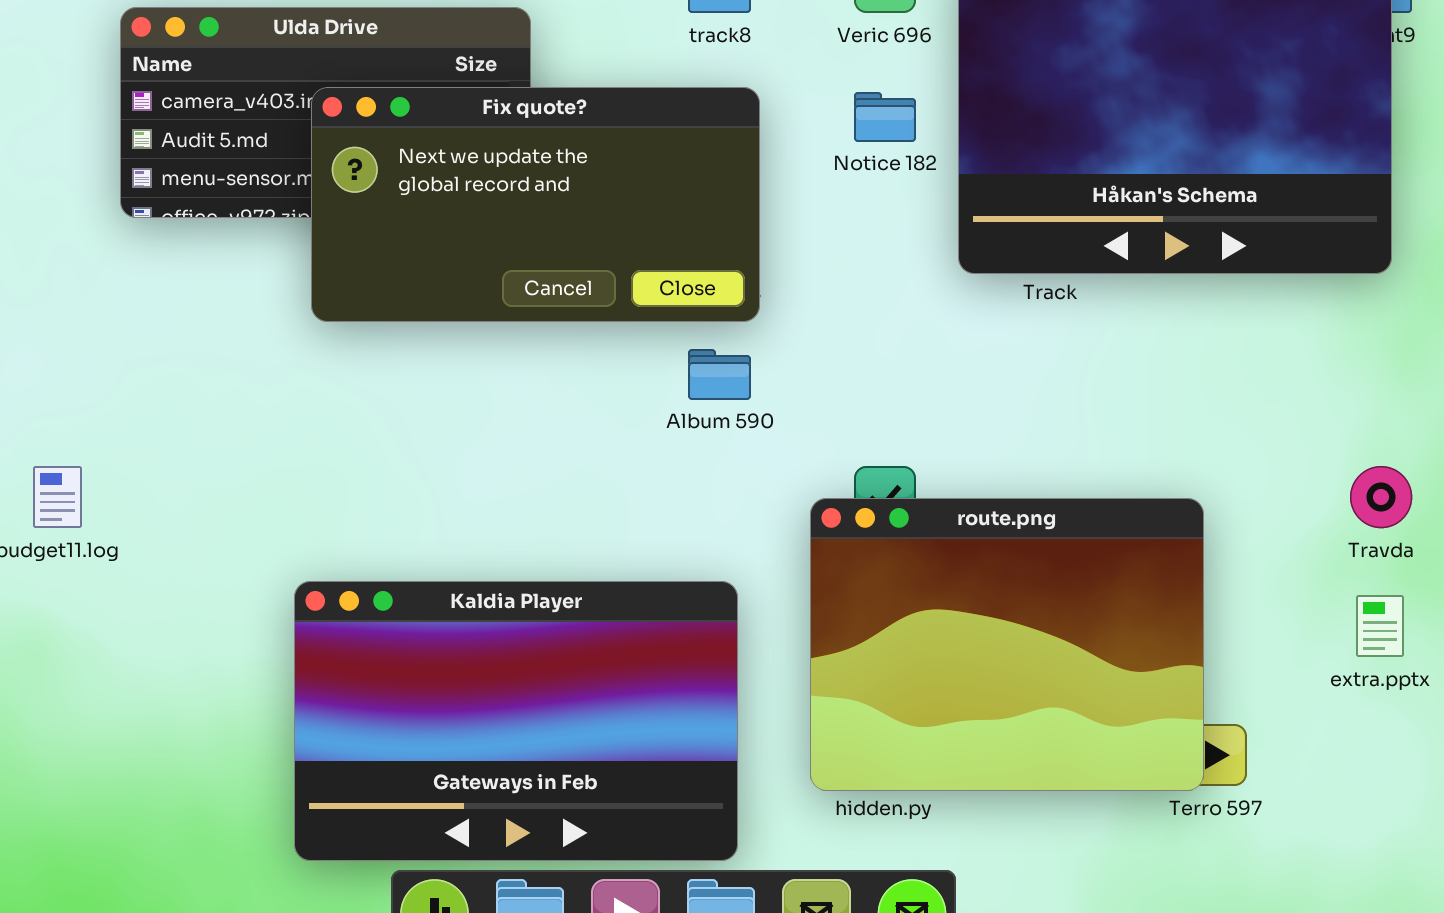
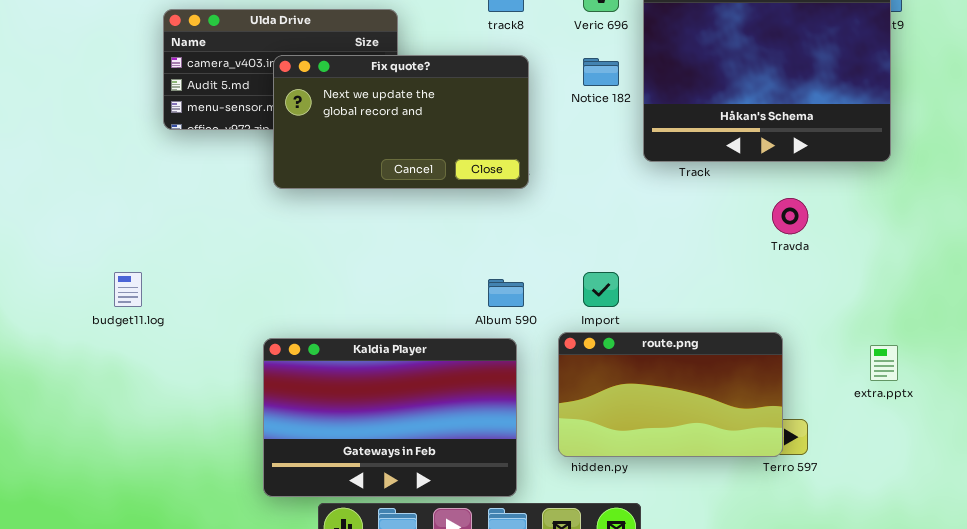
Album 590: [688,349,751,400] -> [488,279,524,307], moved
Travda: [1350,466,1412,528] -> [772,198,808,234], moved
route.png: [810,498,1204,791] -> [558,332,783,457], resized

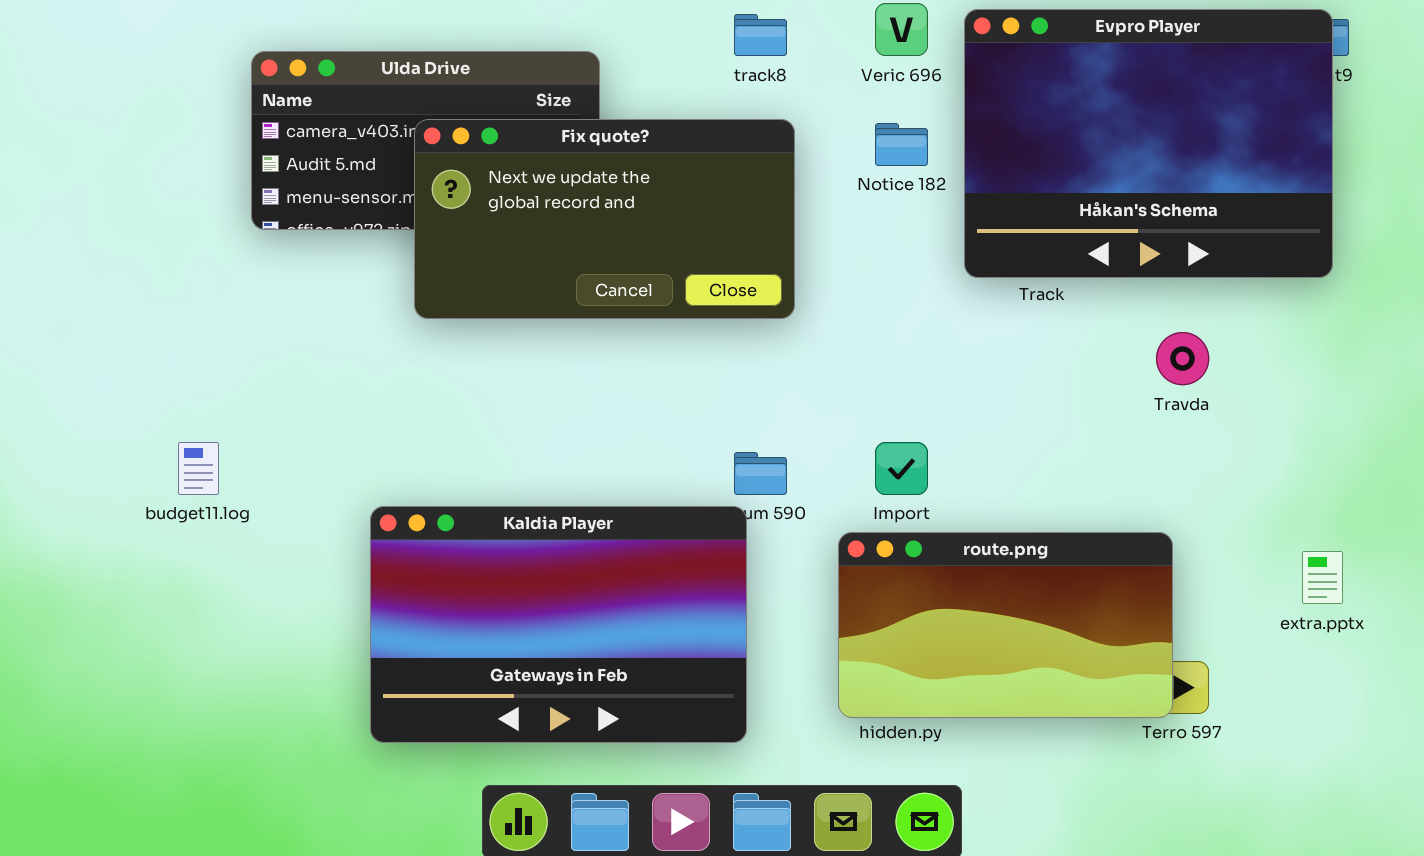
Kaldia Player: [263,338,517,497] -> [370,506,747,743], moved

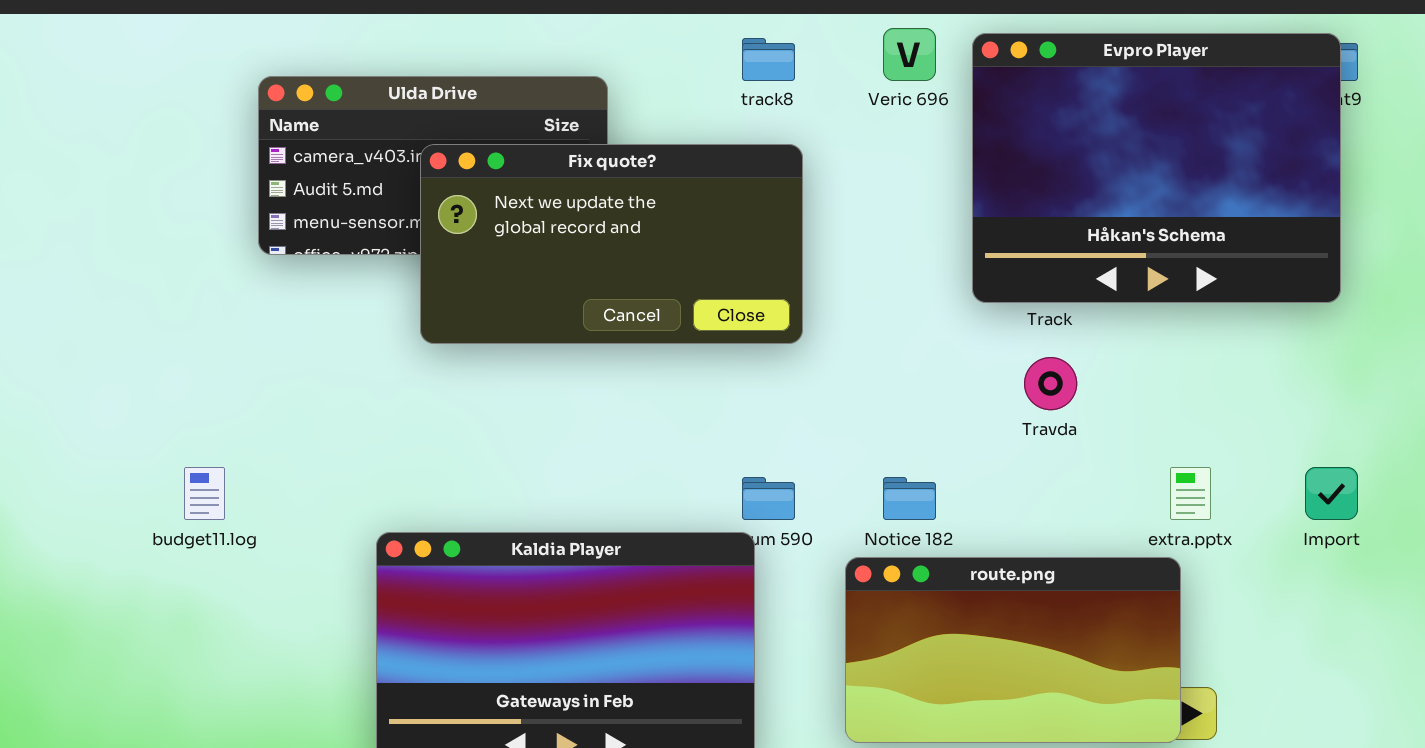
Notice 182: [875,123,928,166] -> [883,477,936,520], moved
Travda: [1156,332,1209,385] -> [1024,357,1077,410], moved
Import: [875,442,928,495] -> [1305,467,1358,520], moved
extra.pptx: [1302,551,1343,604] -> [1170,467,1211,520], moved

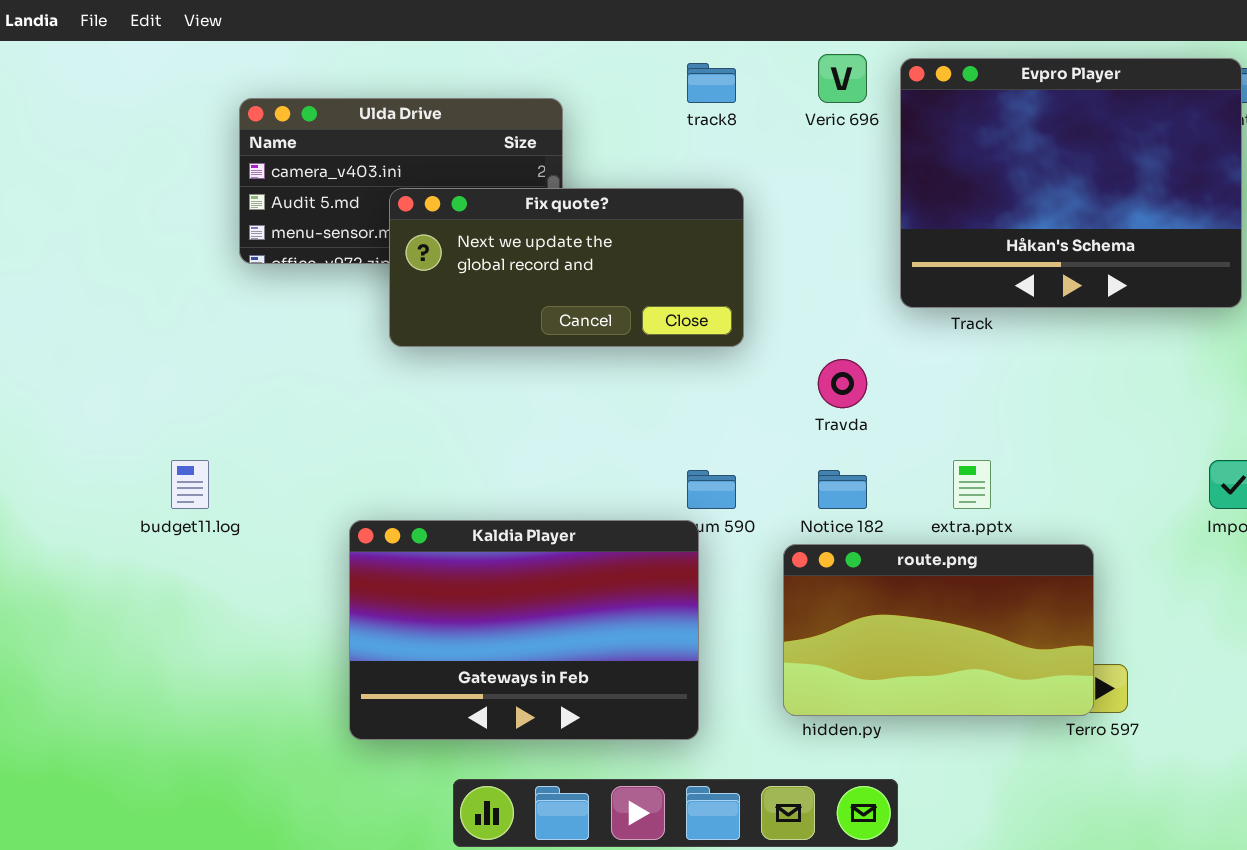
Fix quote?: [420,144,803,344] -> [389,188,744,347], resized
Travda: [1024,357,1077,410] -> [818,359,867,408], moved
extra.pptx: [1170,467,1211,520] -> [953,460,991,509], moved

